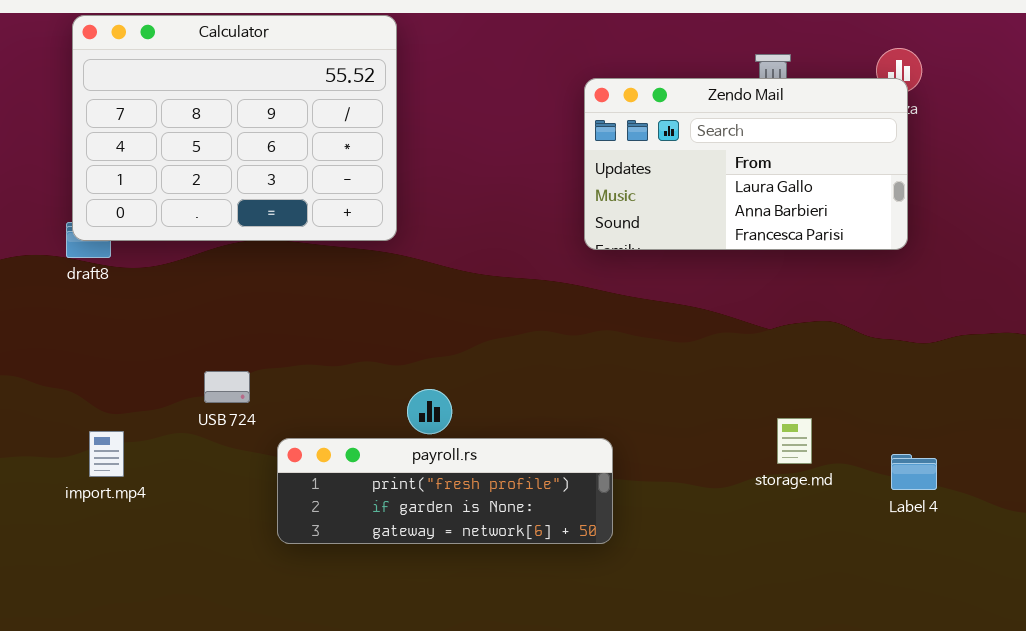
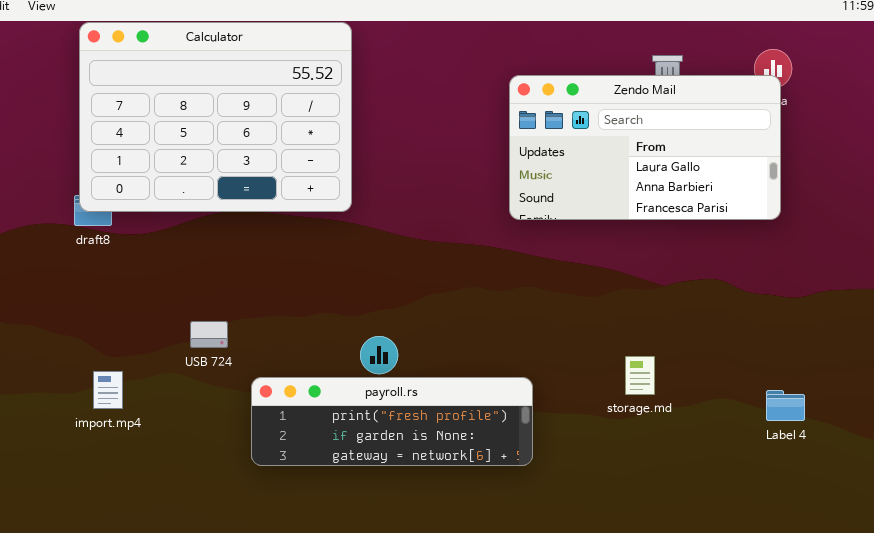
storage.md: [777,418,812,464] -> [625,356,655,395], moved

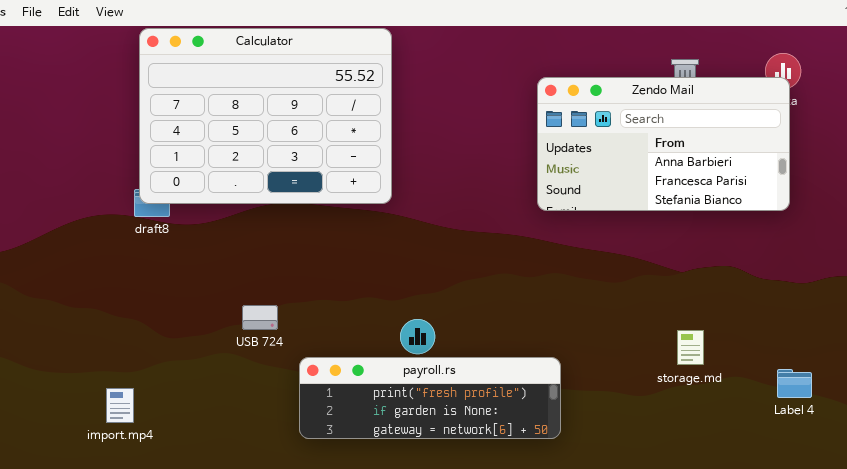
Zendo Mail: [509,75,781,220] -> [537,77,790,211], scrolled down 1 row
storage.md: [625,356,655,395] -> [677,330,704,365], moved
import.mp4: [93,371,123,409] -> [106,388,134,423], moved

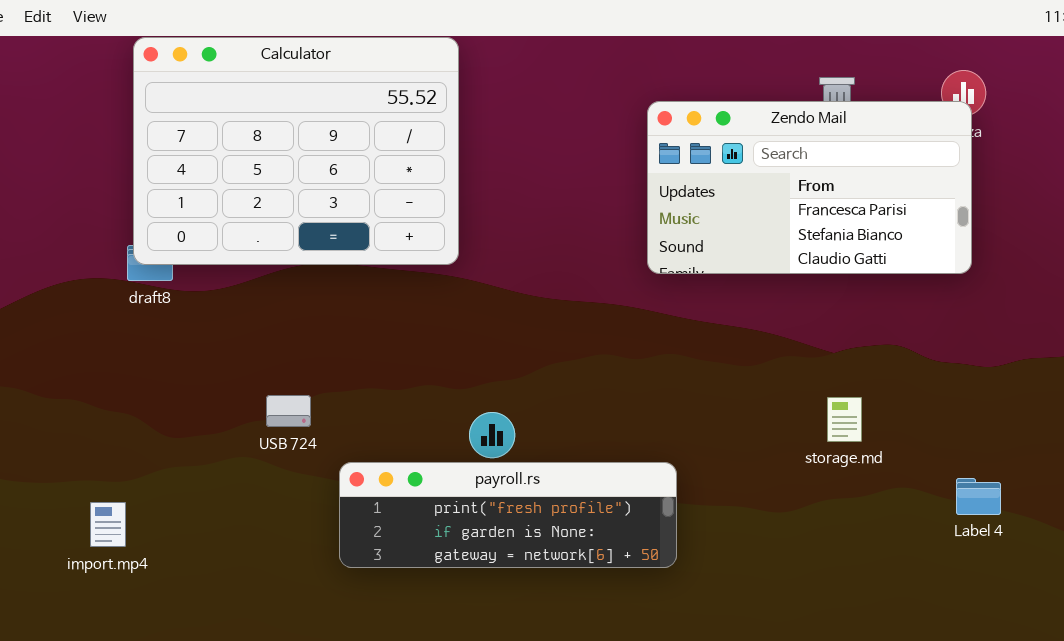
Zendo Mail: [537,77,790,211] -> [647,101,972,274], scrolled down 1 row
storage.md: [677,330,704,365] -> [827,397,862,442], moved

